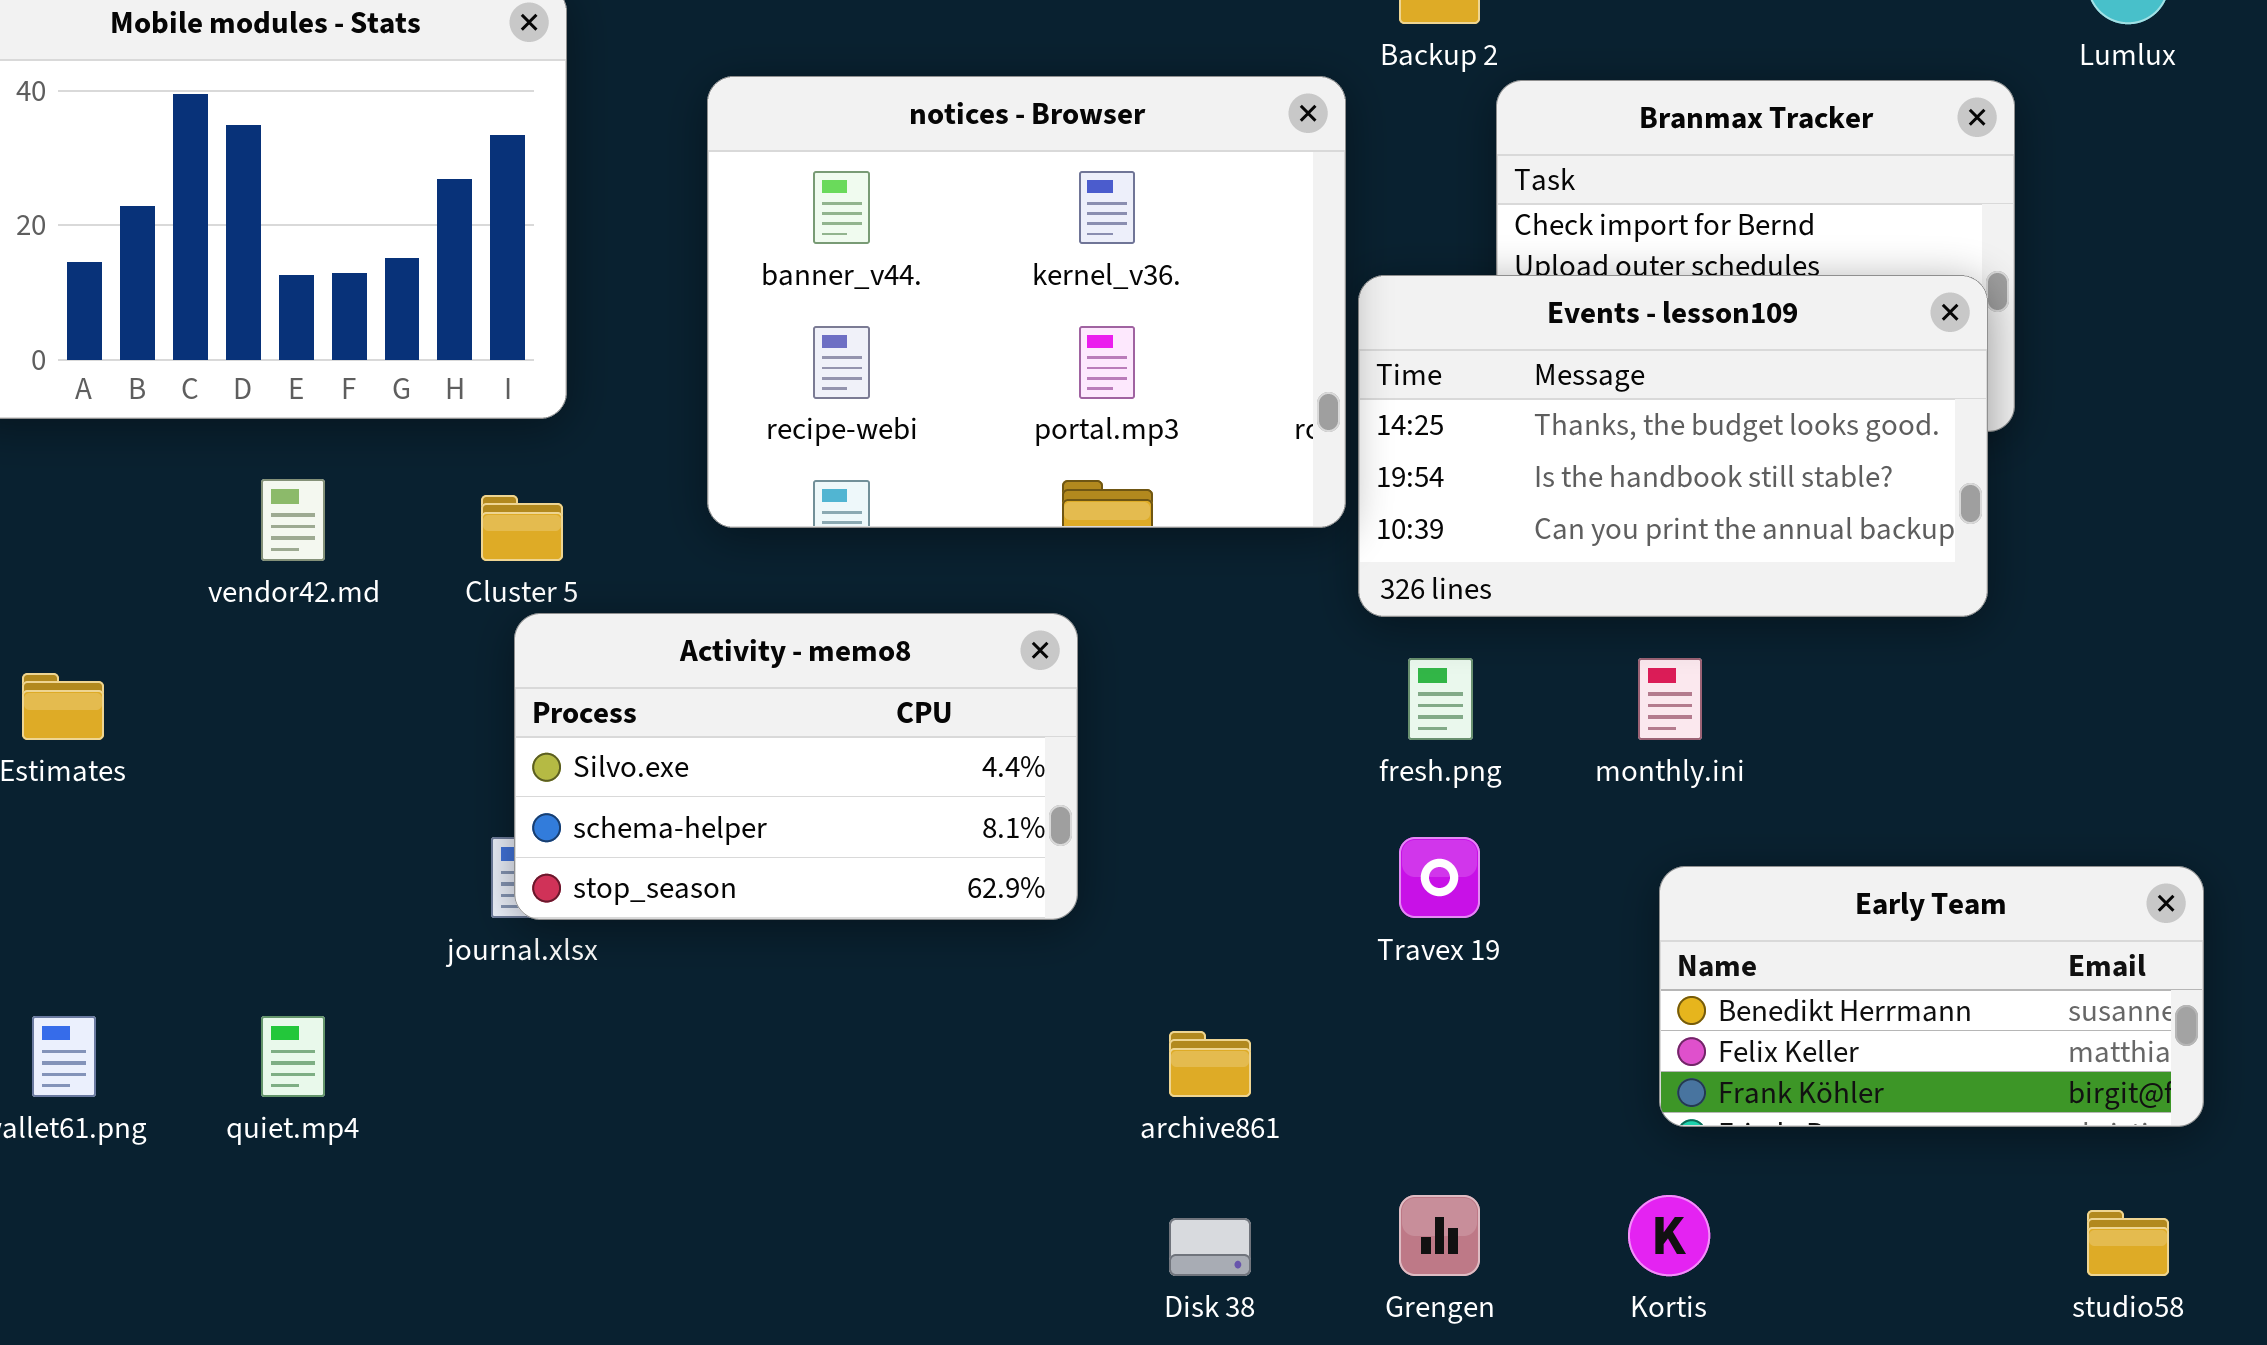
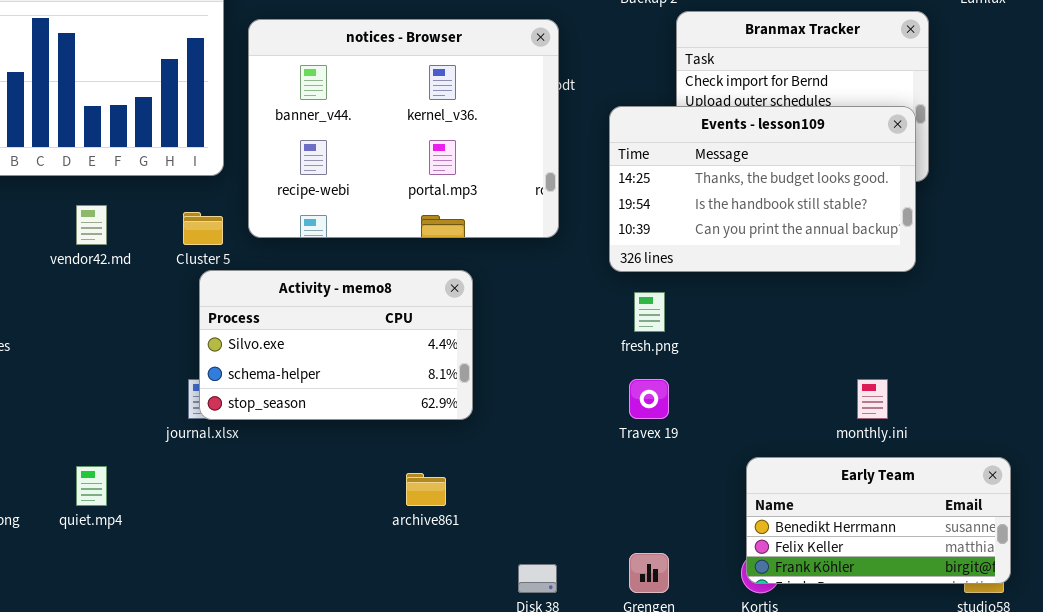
notices - Browser: [707,76,1346,528] -> [248,19,559,238], moved
monthly.ini: [1638,658,1702,740] -> [857,379,888,419], moved
Early Team: [1659,866,2204,1127] -> [746,457,1011,584], moved
archive861: [1169,1031,1251,1097] -> [406,473,446,506], moved

